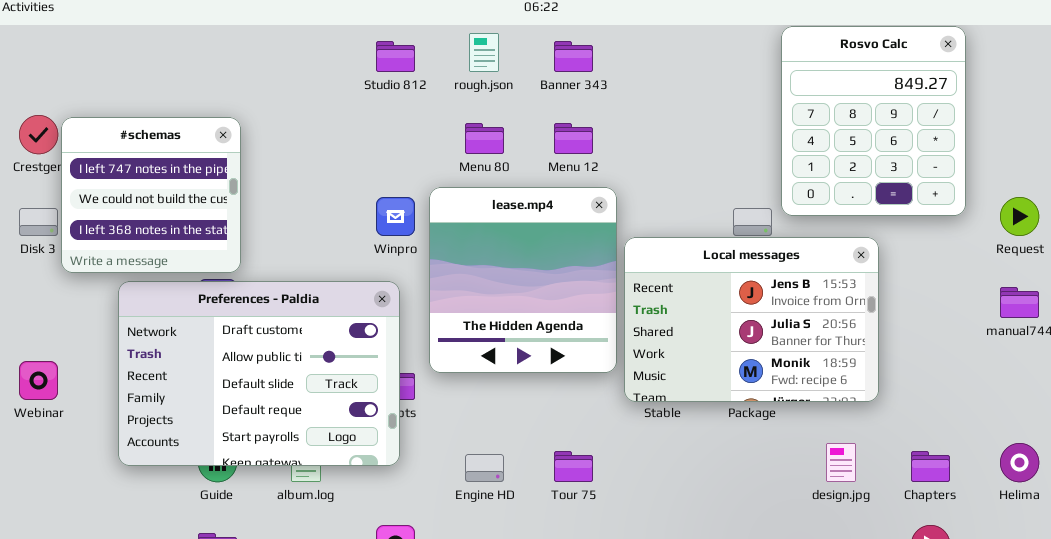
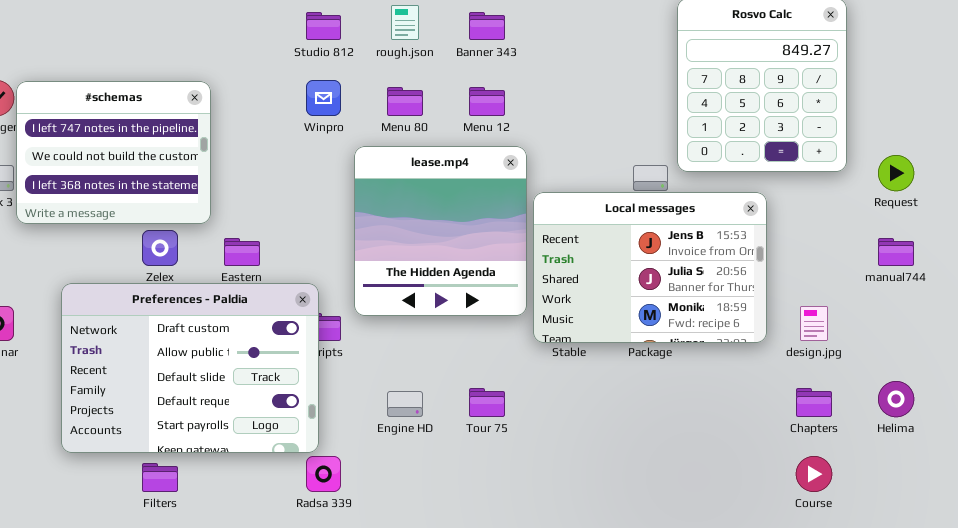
#schemas: [61,117,241,273] -> [16,81,211,224], resized
Winpro: [376,197,415,236] -> [306,80,341,116], moved
Preferences - Paldia: [118,281,400,466] -> [61,283,319,453], moved
design.jpg: [826,443,856,482] -> [800,306,828,341], moved

